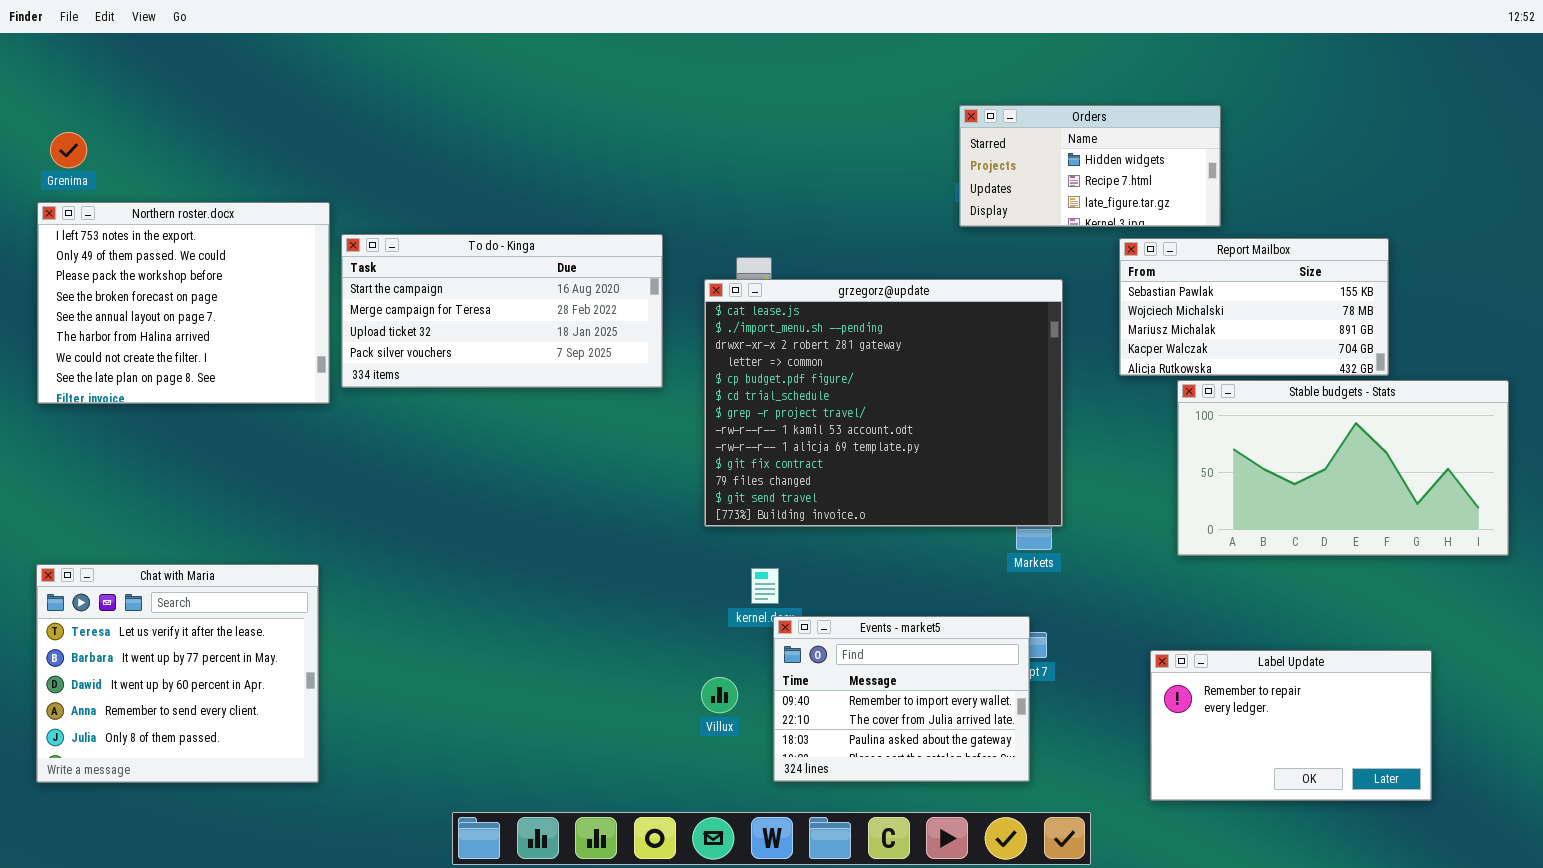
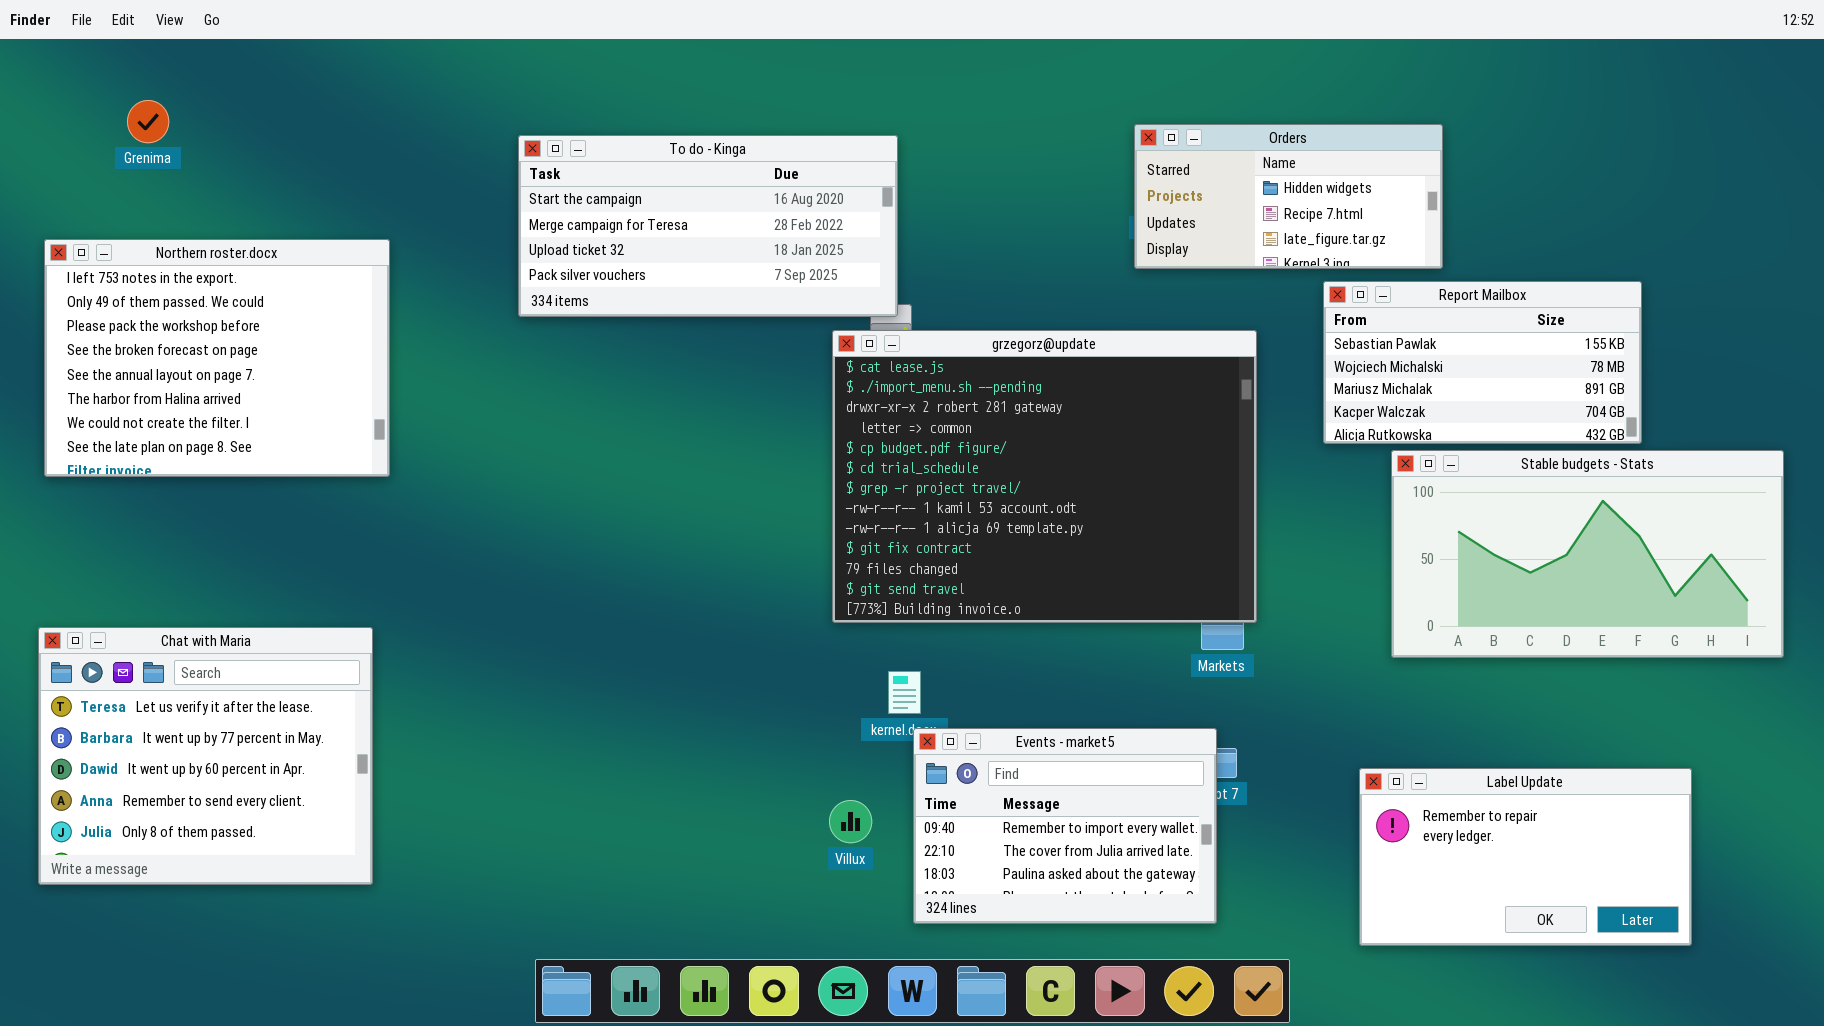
Grenima: [50,132,87,168] -> [127,100,169,143], moved
To do - Kinga: [341,234,663,388] -> [518,135,898,317], moved
Chat with Maria: [36,564,319,783] -> [38,627,373,885], moved

